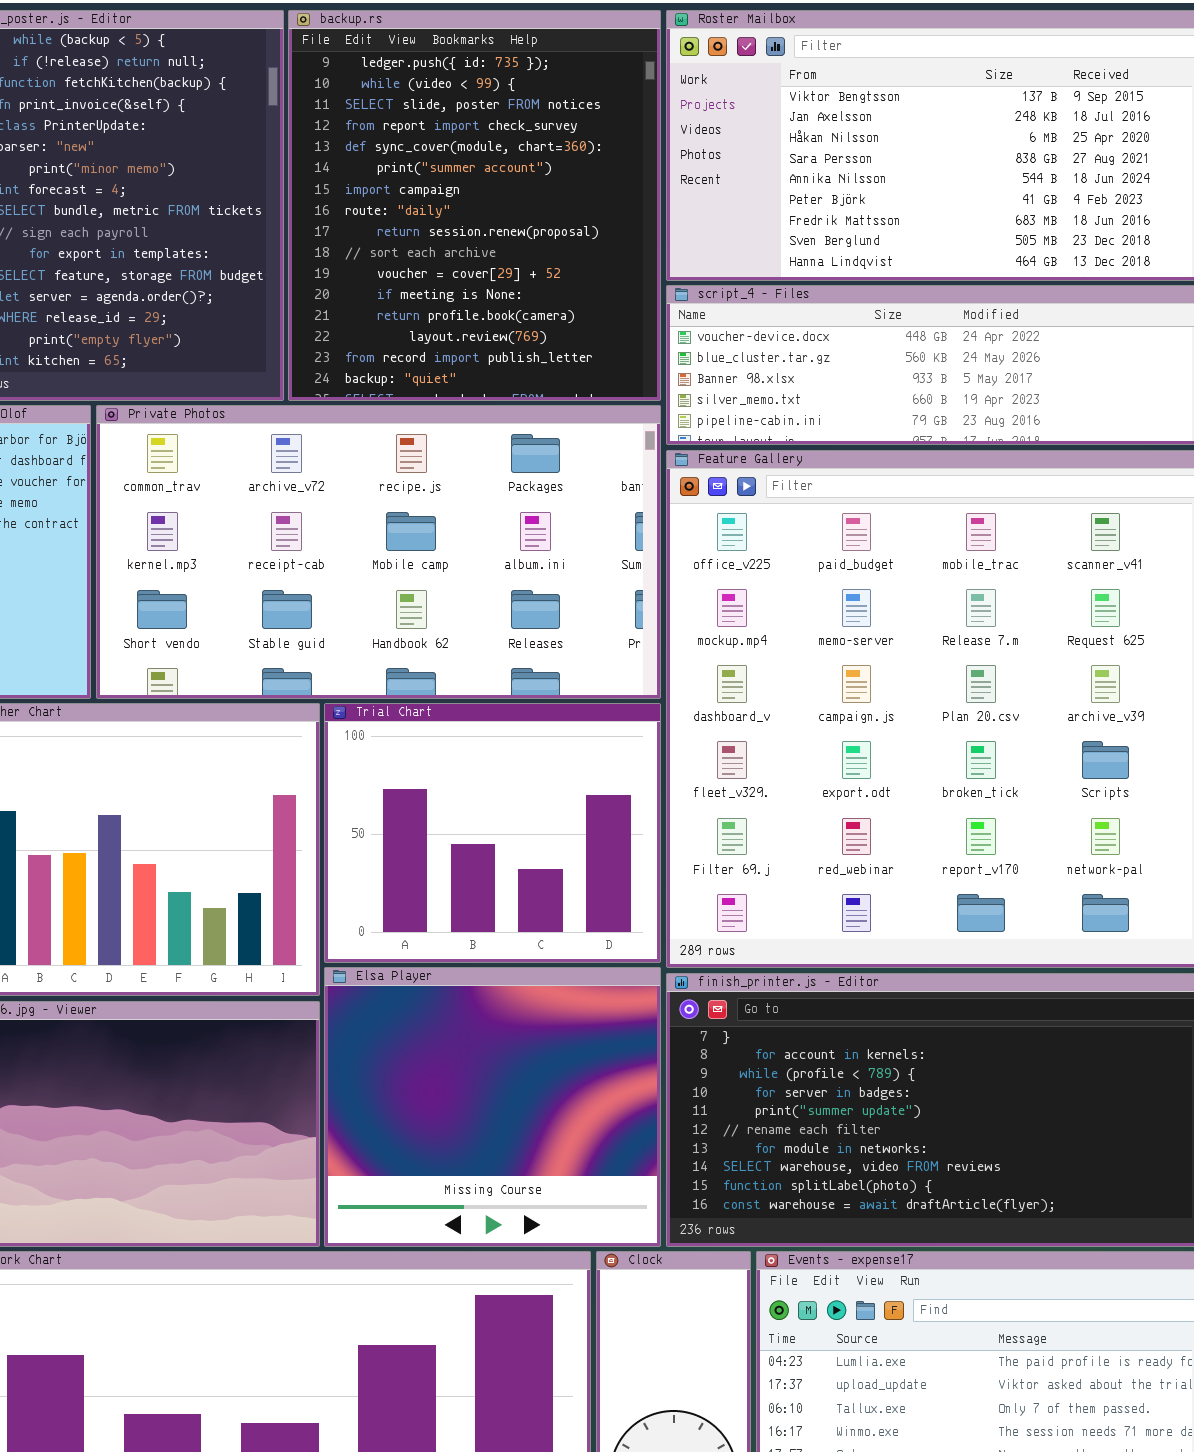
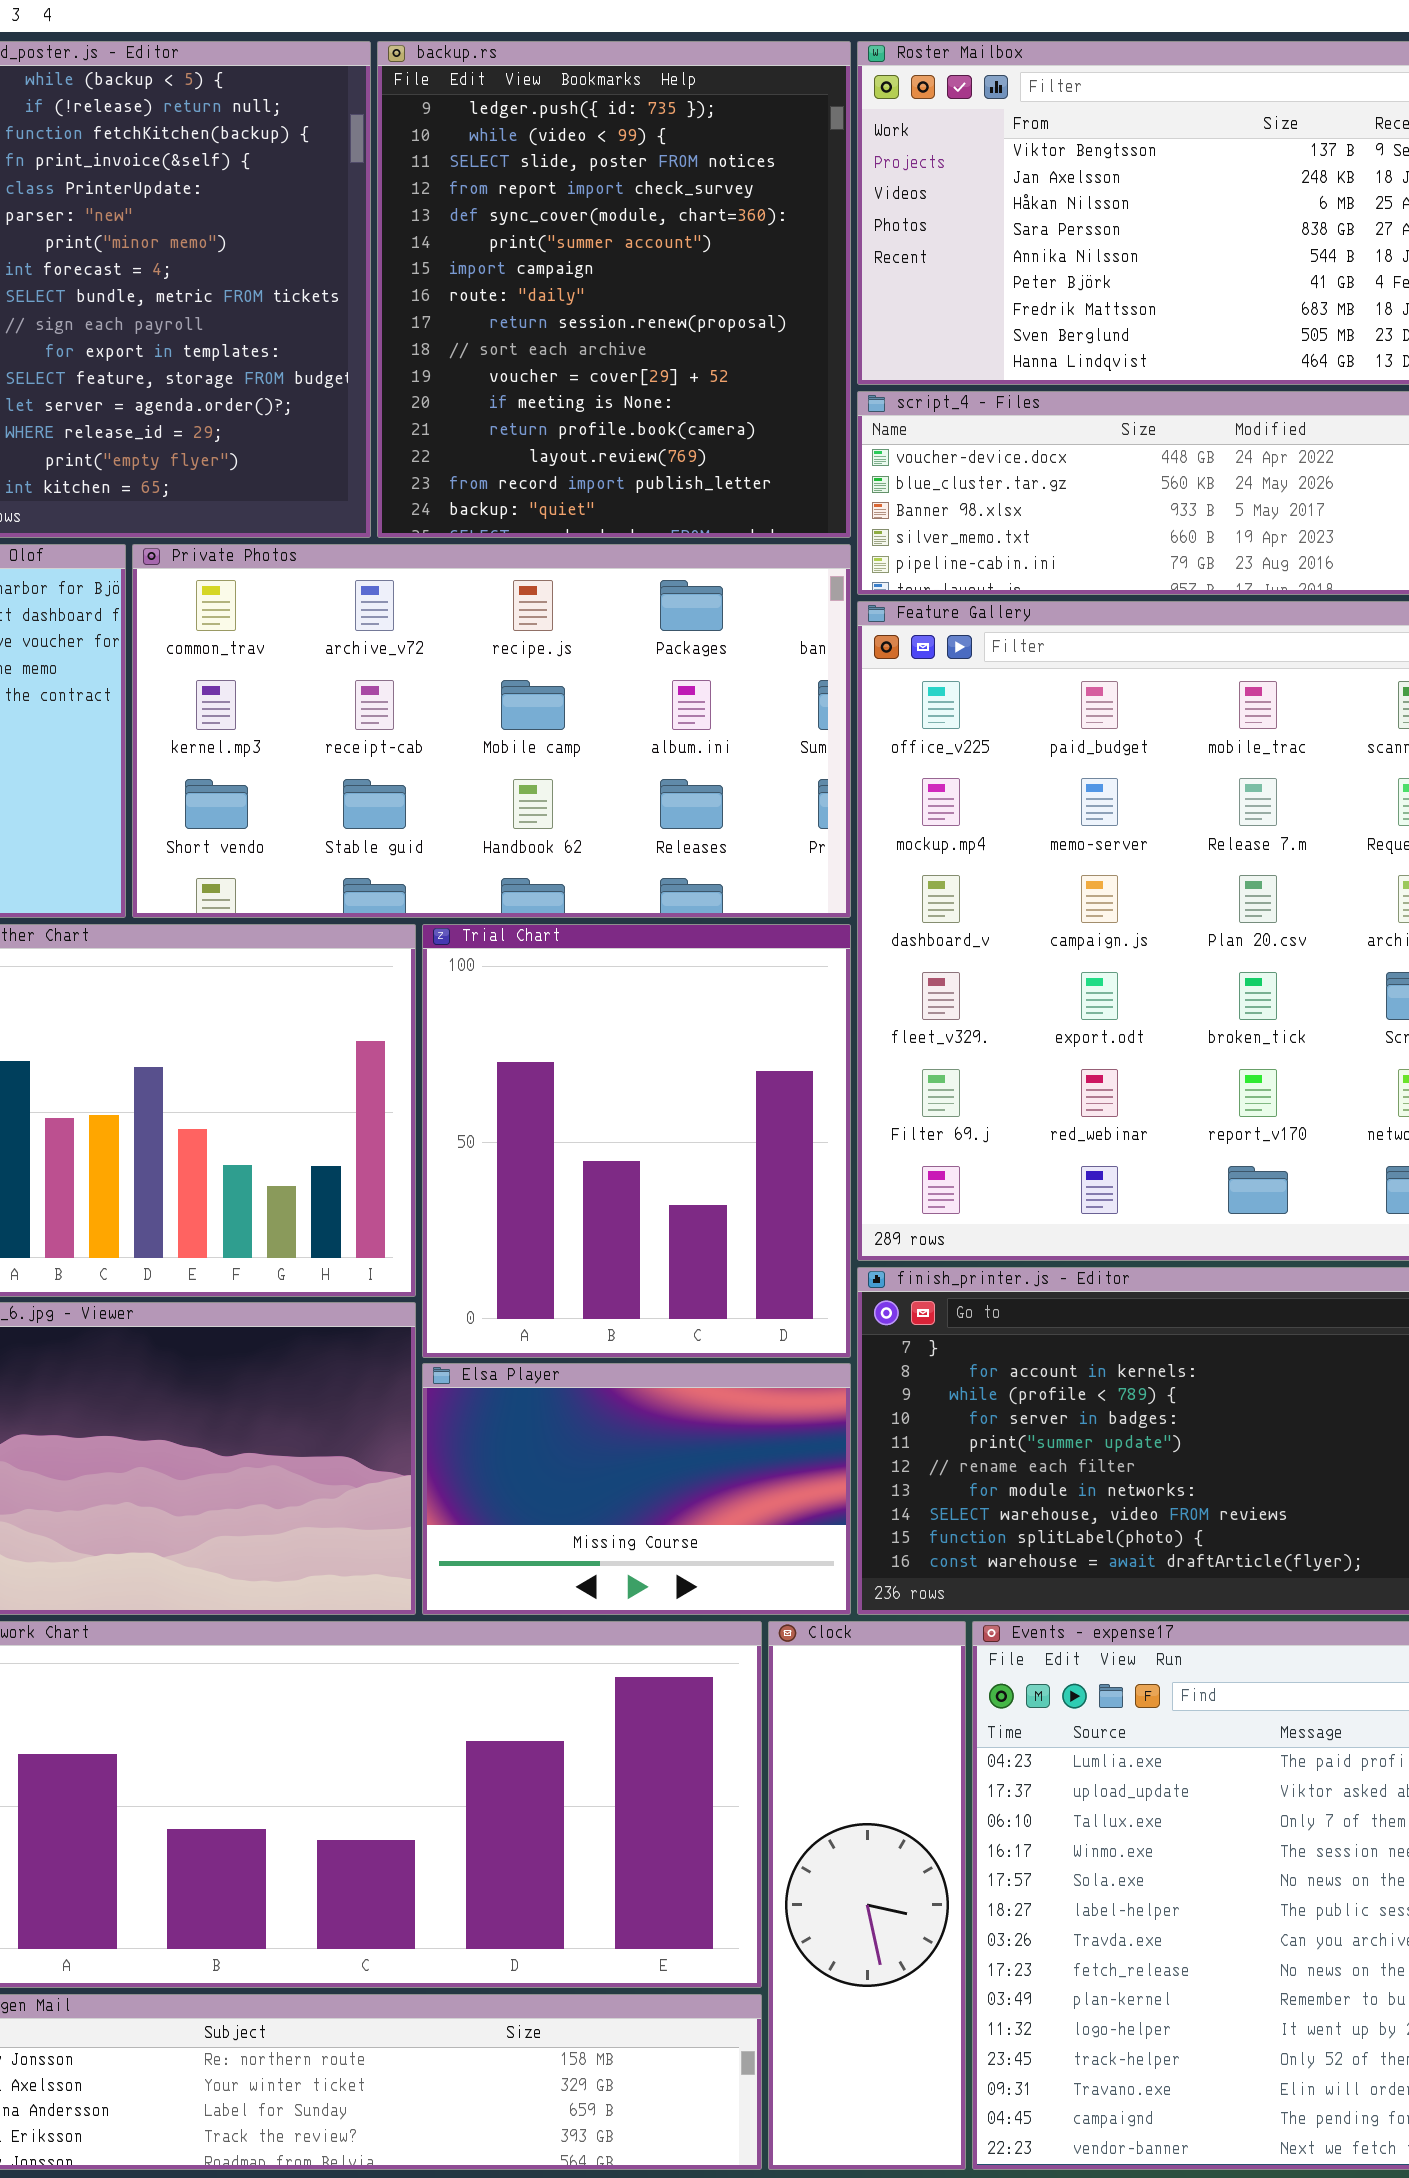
Trial Chart: [324,703,661,963] -> [422,924,851,1358], resized
Elsa Player: [324,967,661,1247] -> [422,1363,851,1615], resized

